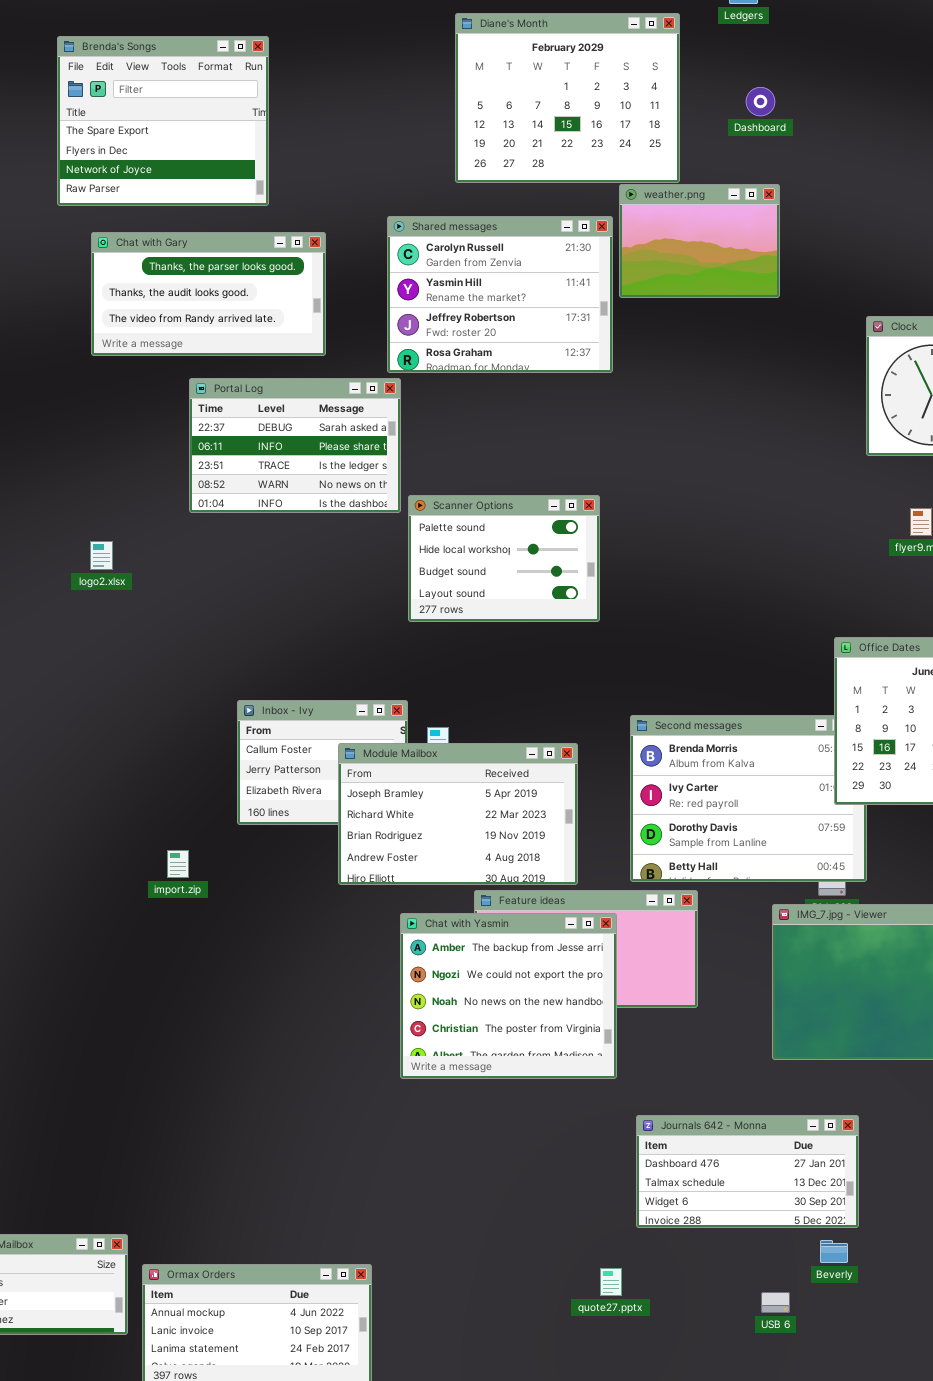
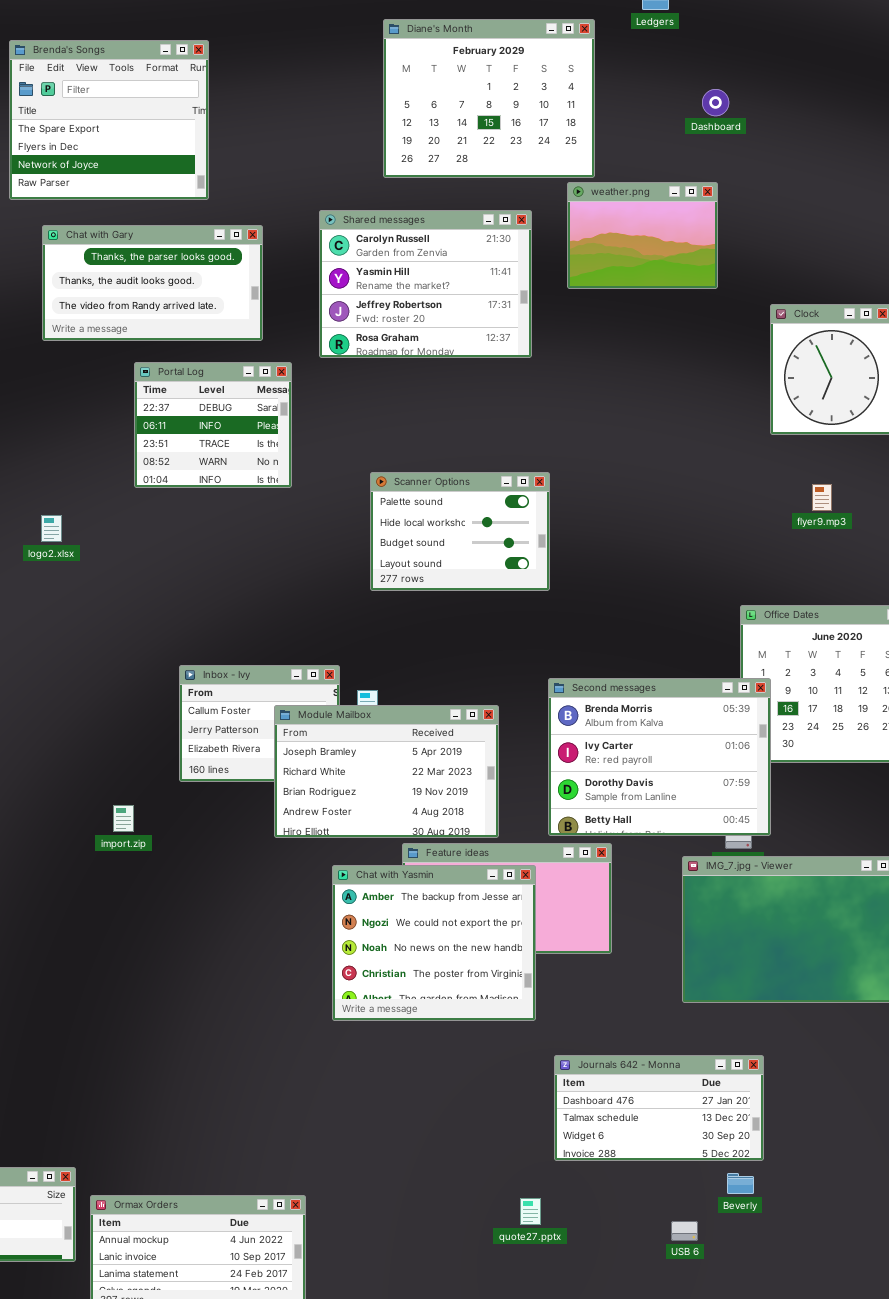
Dashboard: [746,87,775,116] -> [702,89,729,116], moved
weather.png: [619,184,780,298] -> [567,182,718,289], moved
Portal Log: [189,378,401,513] -> [134,362,292,488], resized
Scanner Options: [408,495,600,622] -> [370,472,550,591], moved
Second messages: [630,715,867,882] -> [548,678,771,836], raised

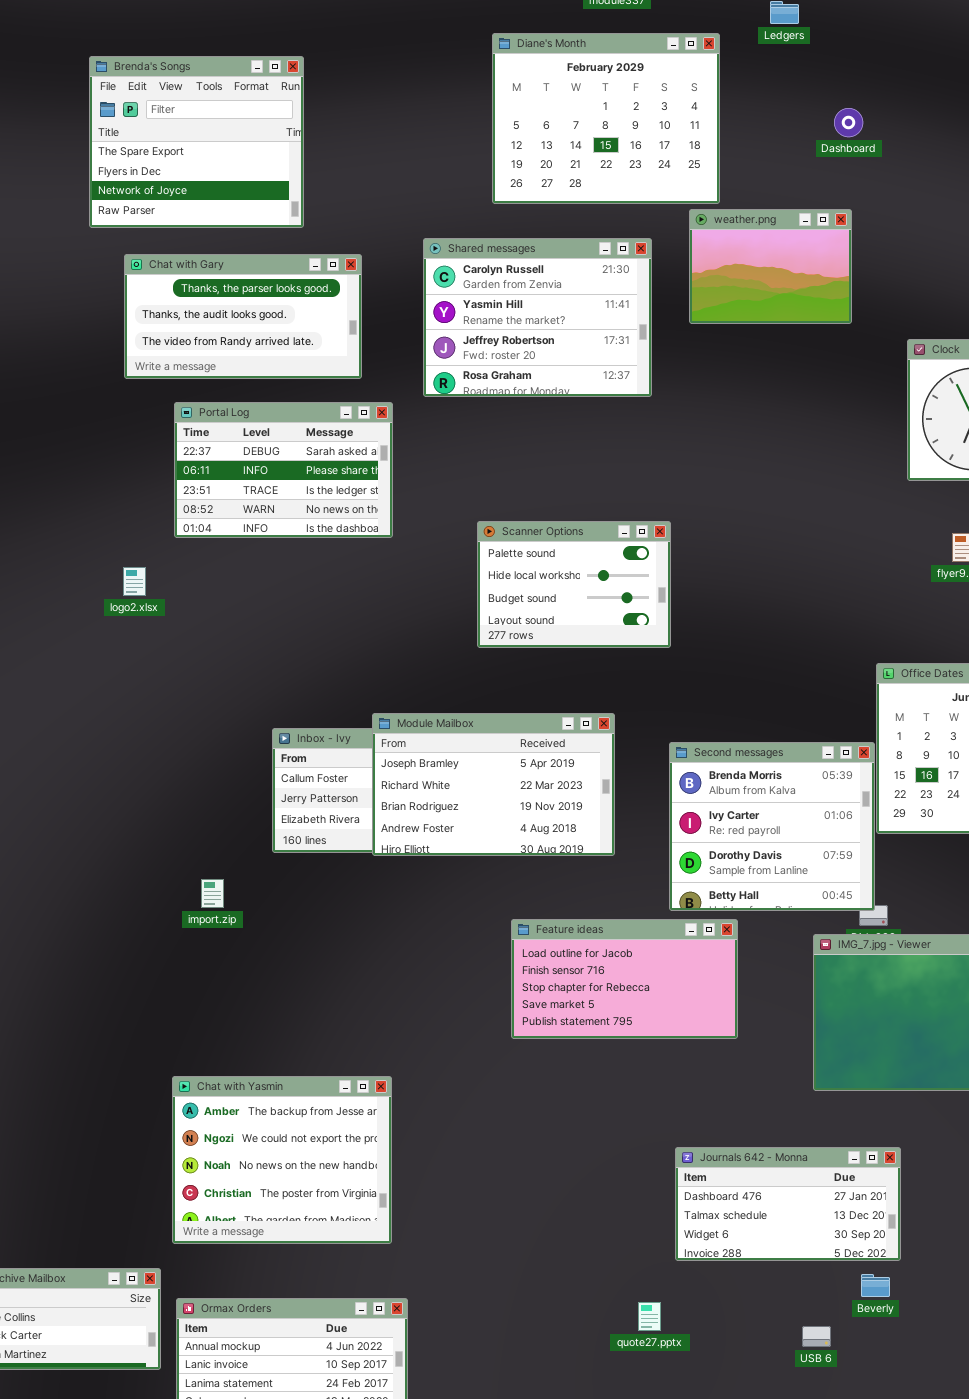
Portal Log: [134,362,292,488] -> [174,402,393,538], resized
Second messages: [548,678,771,836] -> [669,742,875,911], resized
Module Mailbox: [274,705,499,838] -> [372,713,615,856], moved
Chat with Yasmin: [332,865,536,1021] -> [172,1076,392,1244], moved

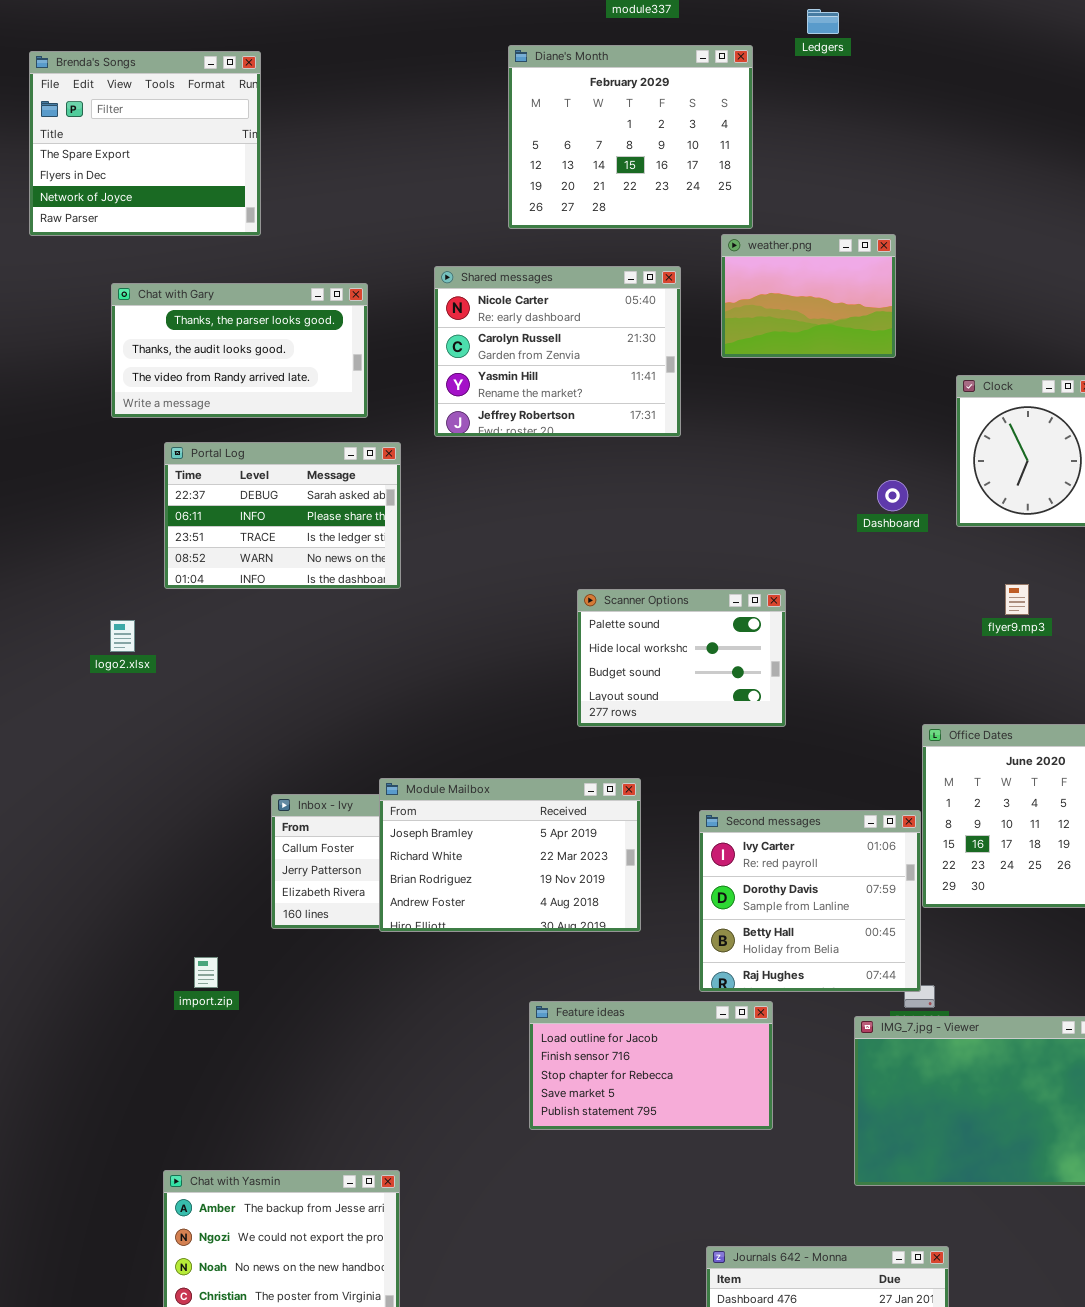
Brenda's Songs: [89,56,304,228] -> [29,51,261,236], moved
Dashboard: [834,108,863,137] -> [877,480,908,511], moved
Shared messages: [423,238,652,397] -> [434,266,681,437], scrolled up 1 row
Scanner Options: [477,521,671,648] -> [577,589,786,727], moved
Second messages: [669,742,875,911] -> [699,810,921,992], scrolled down 1 row

